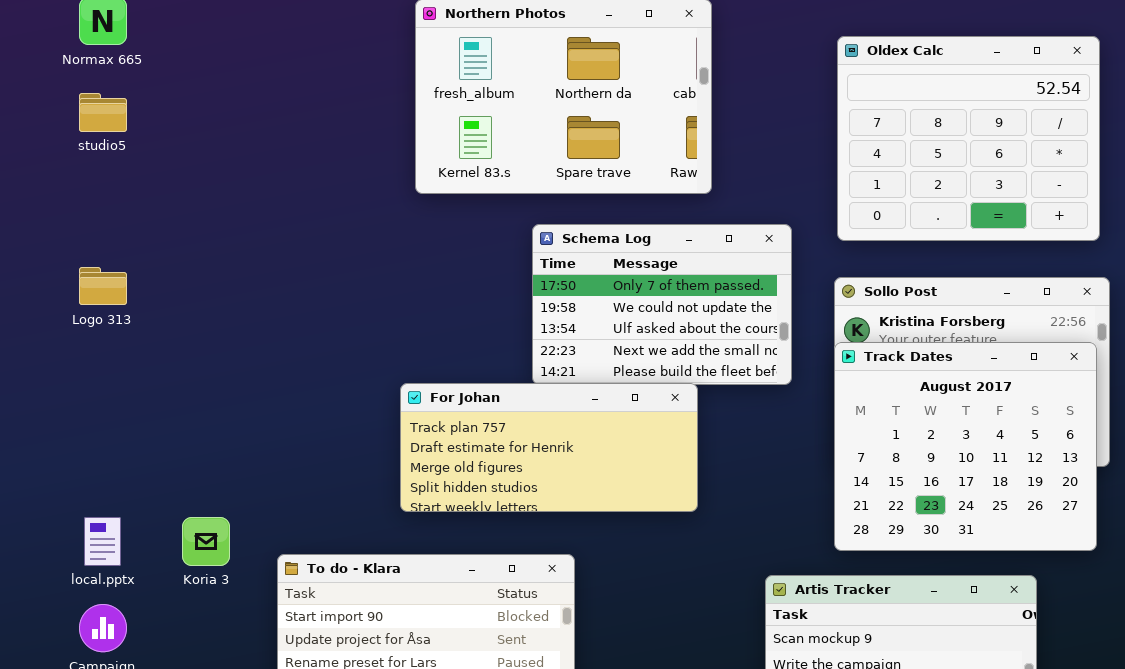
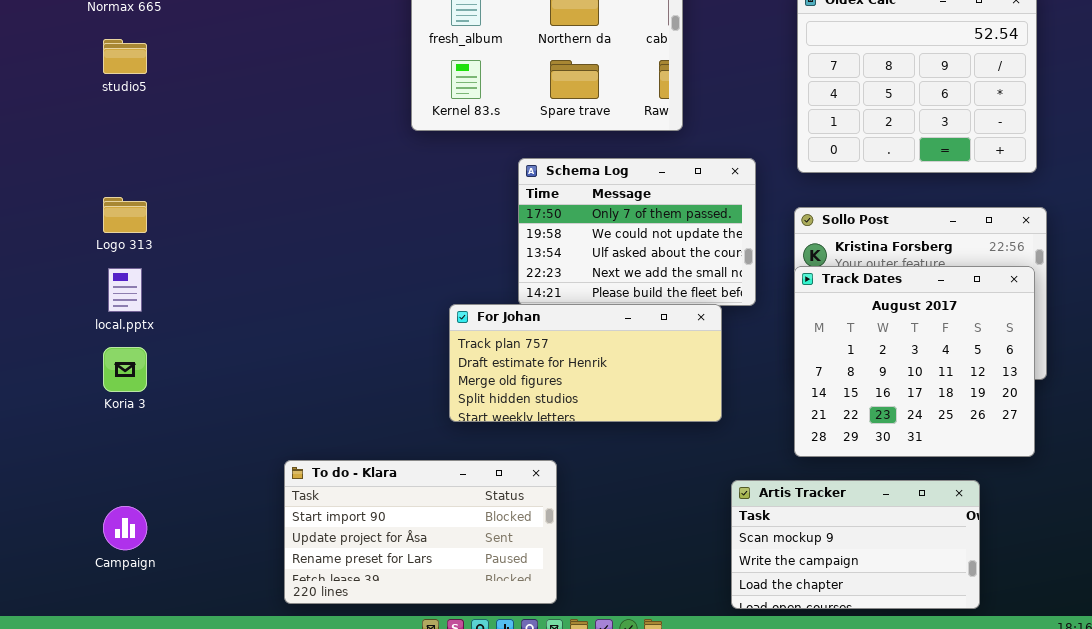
For Johan: [400,383,698,512] -> [449,304,722,422], moved
local.pptx: [84,517,121,566] -> [108,268,142,312], moved
Koria 3: [182,517,230,566] -> [103,347,147,392], moved

